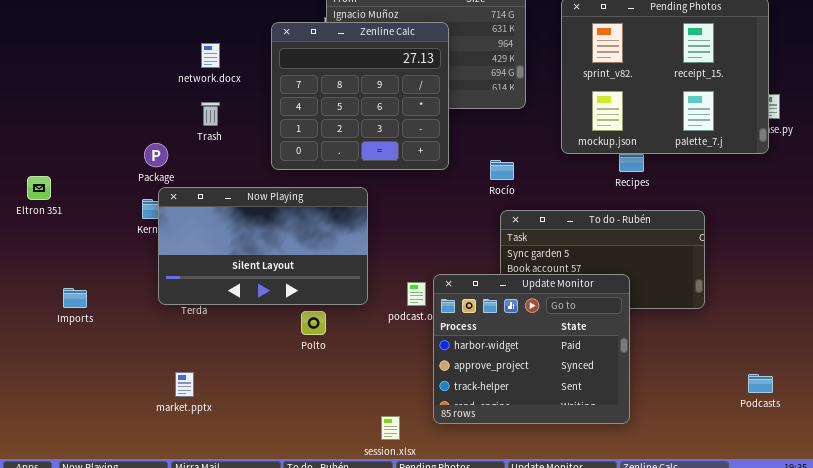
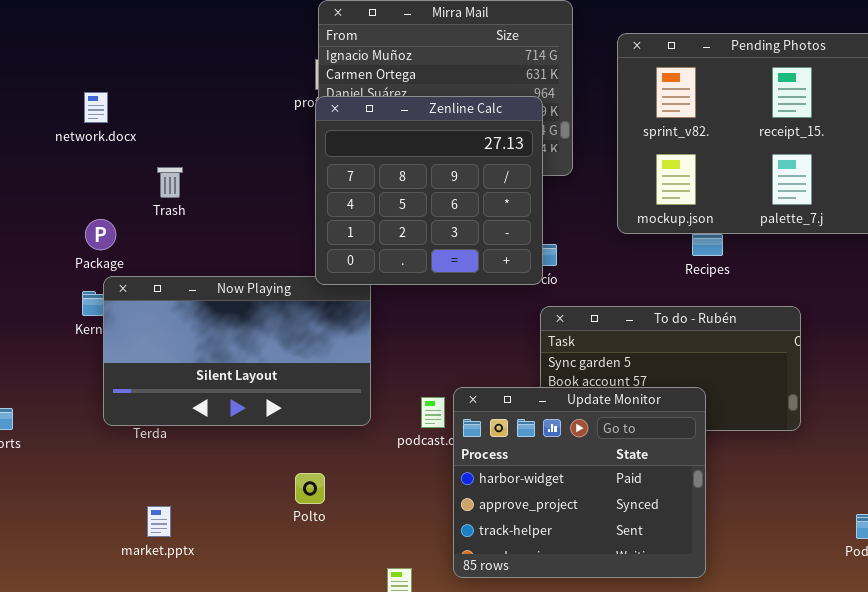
Zenline Calc: [271,22,449,170] -> [315,96,543,285], moved
network.docx: [201,43,220,68] -> [84,92,108,123], moved
Polto: [301,311,326,335] -> [295,473,325,504], moved
market.pptx: [175,372,194,397] -> [147,506,171,537], moved

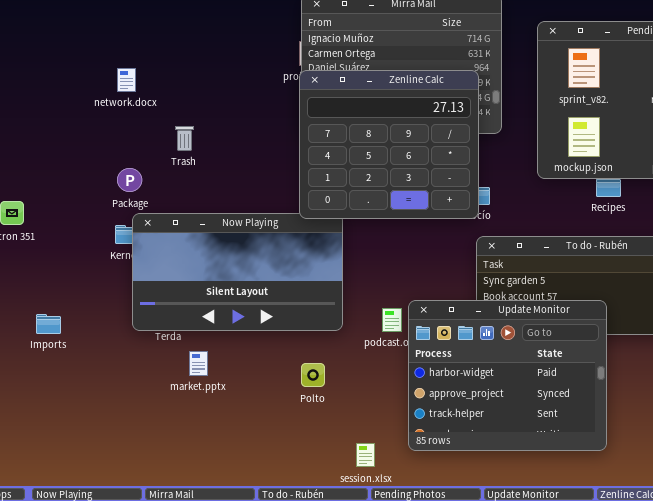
Polto: [295,473,325,504] -> [301,363,325,387], moved
market.pptx: [147,506,171,537] -> [189,351,208,376], moved

